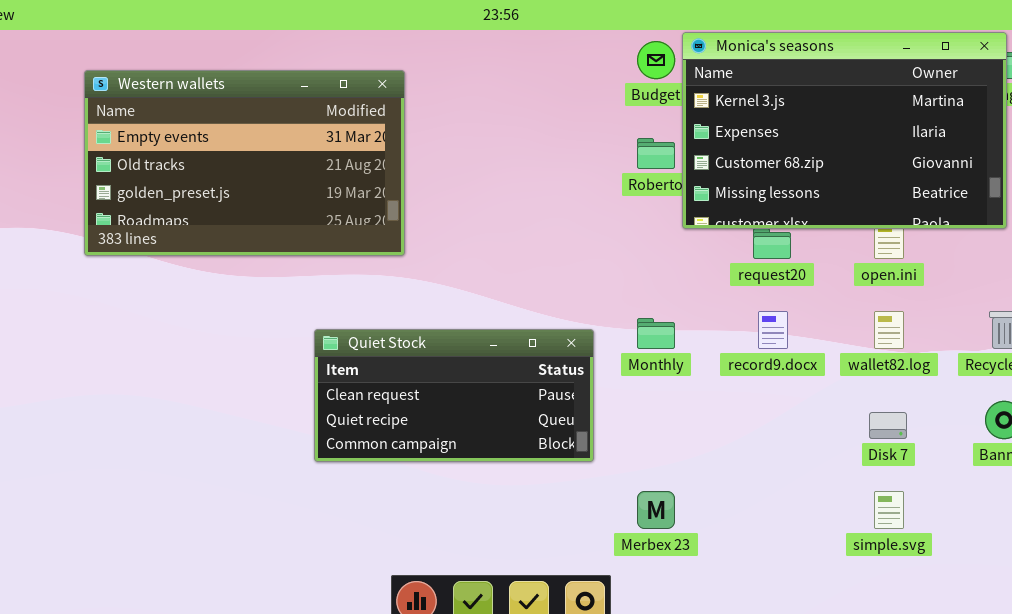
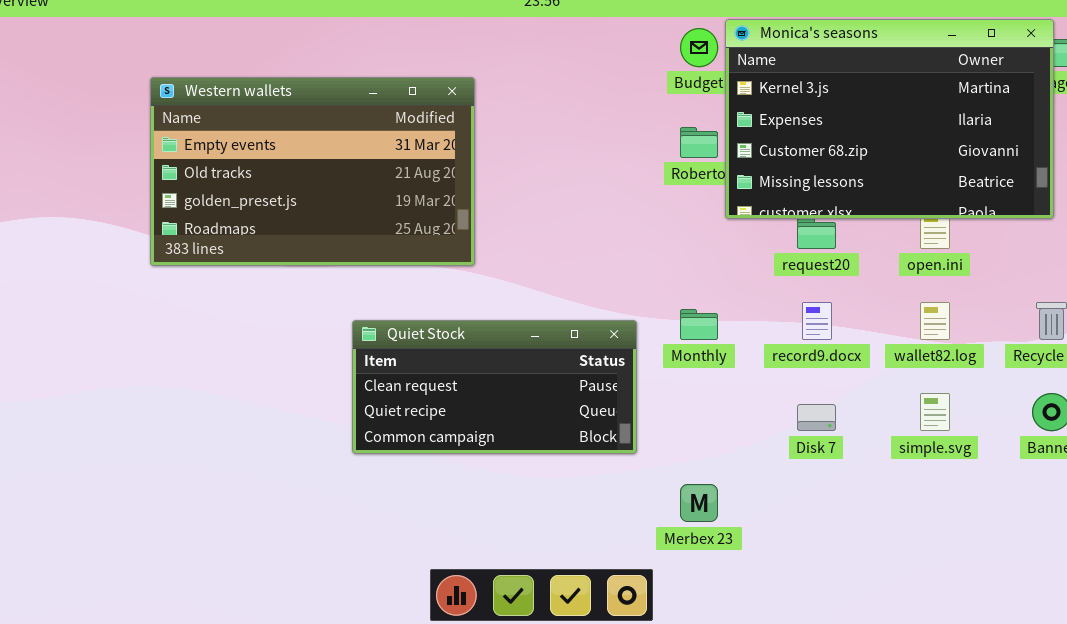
Western wallets: [84,70,405,256] -> [150,77,475,266], moved
Disk 7: [869,412,907,439] -> [797,404,836,431], moved
simple.svg: [874,491,904,529] -> [920,393,950,431], moved

